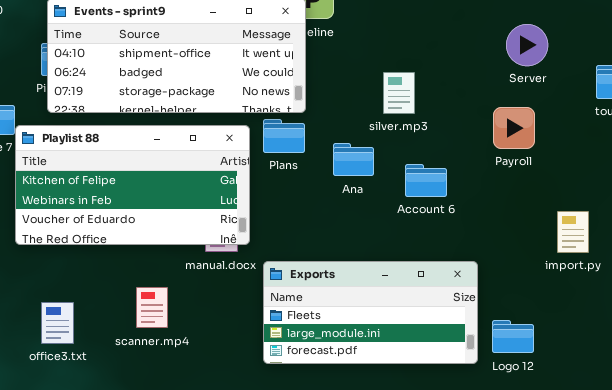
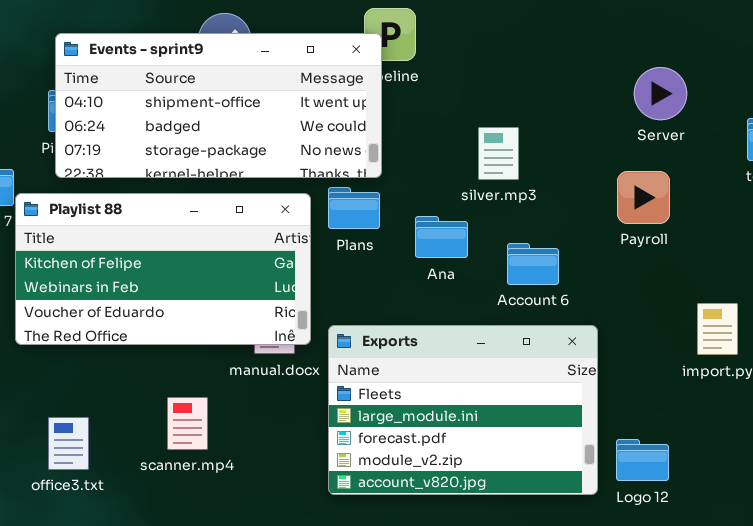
Exports: [263,261,478,364] -> [328,325,598,495], resized

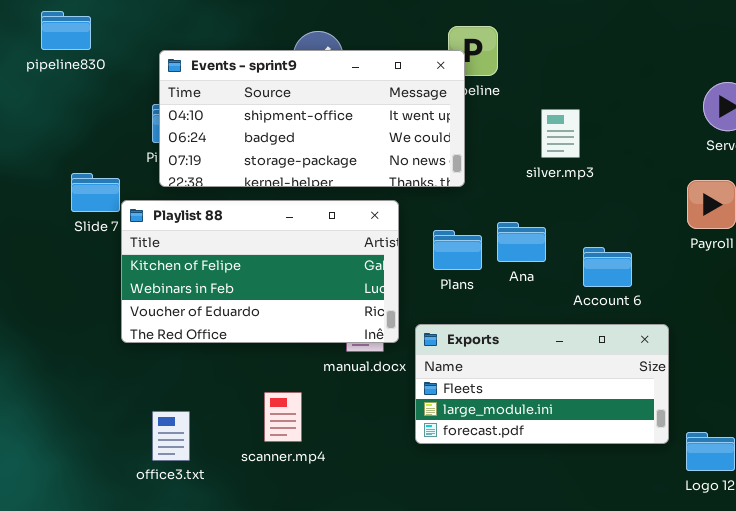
silver.mp3: [478,127,519,180] -> [541,109,580,158], moved
Plans: [328,187,380,229] -> [433,230,482,270], moved
Exports: [328,325,598,495] -> [415,324,669,444], resized

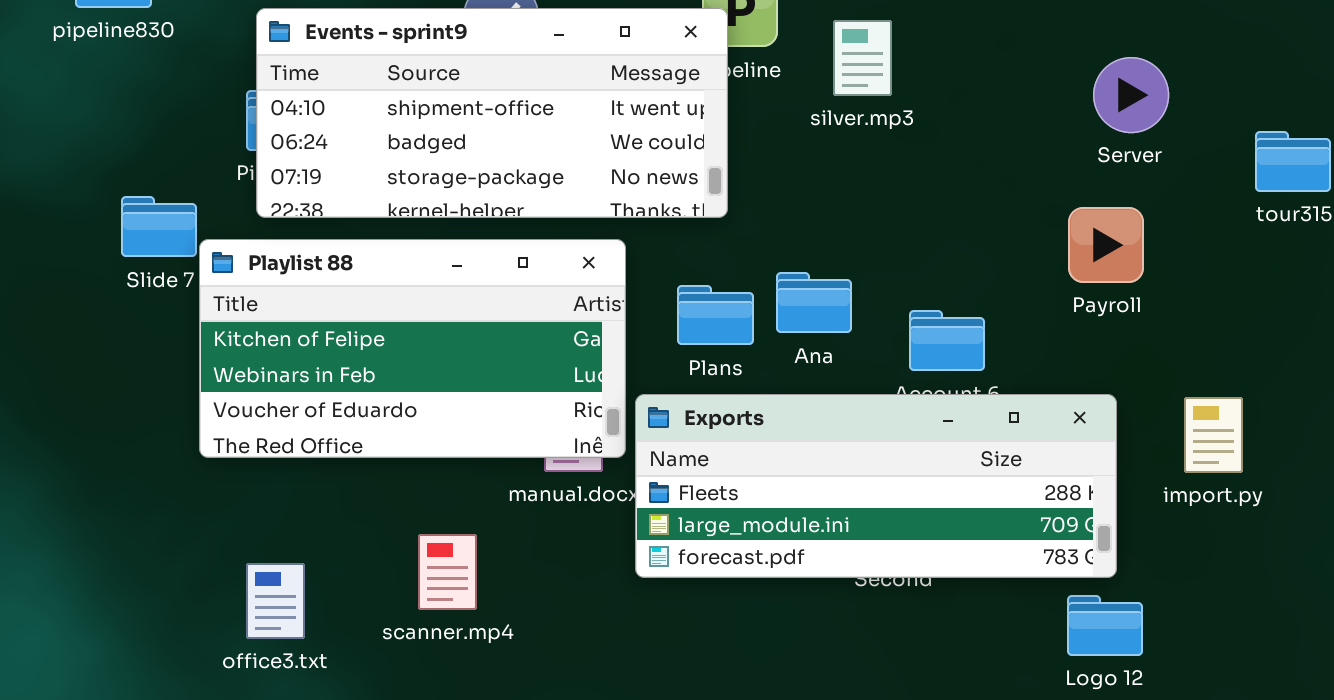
silver.mp3: [541,109,580,158] -> [833,20,892,96], moved
Exports: [415,324,669,444] -> [635,394,1117,578], moved, resized

